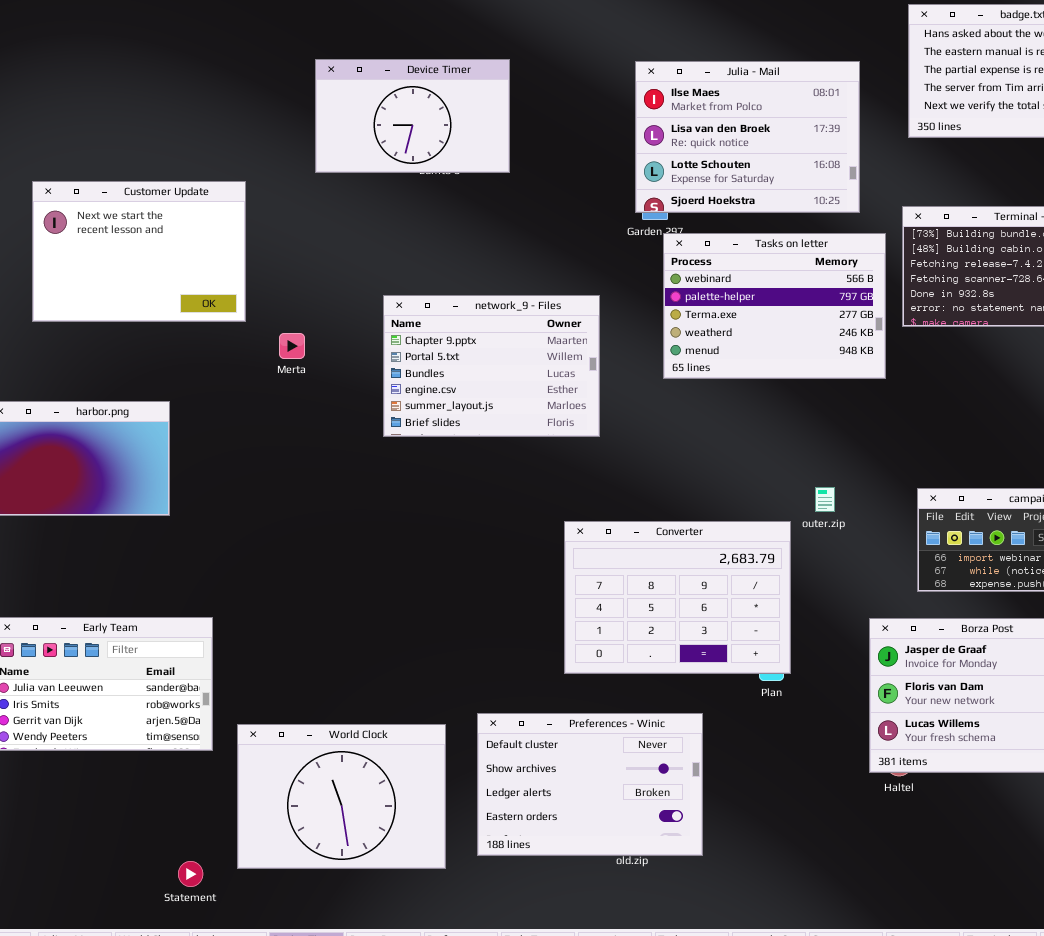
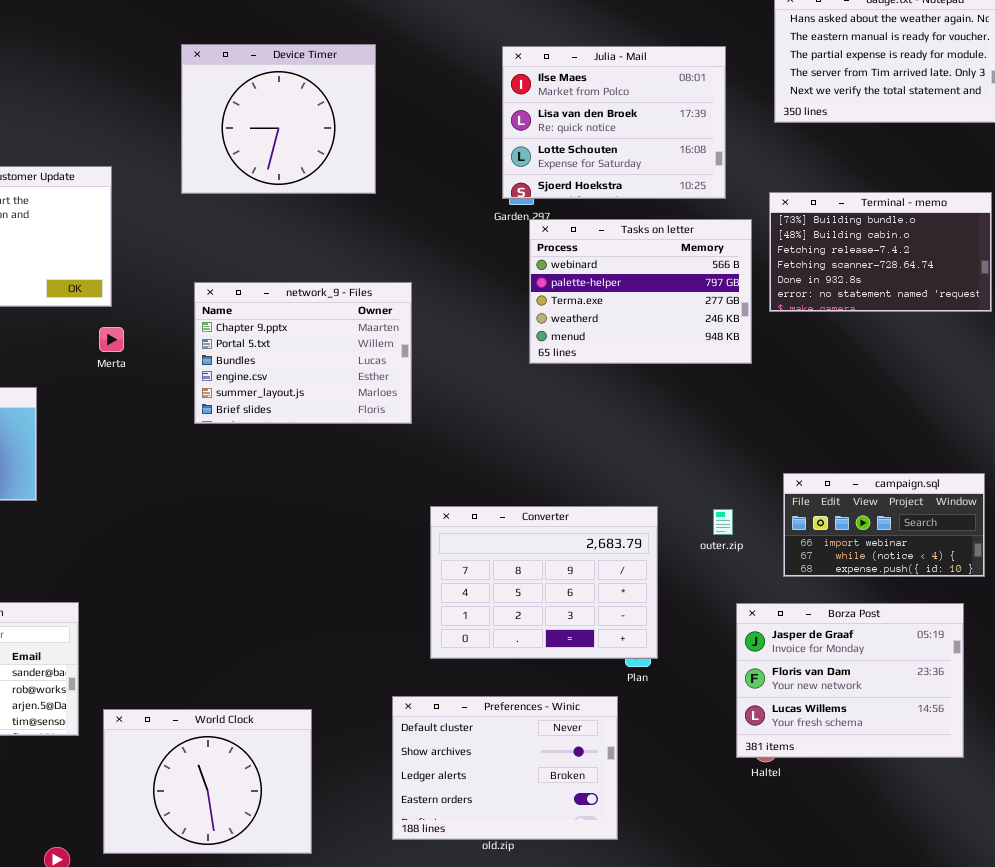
Device Timer: [315,59,510,173] -> [181,44,376,194], resized
network_9 - Files: [383,295,600,437] -> [194,282,412,424], moved
Merta: [279,333,305,359] -> [99,327,124,352], moved
outer.zip: [815,487,835,512] -> [713,509,733,535], moved
Preferences - Winic: [477,713,703,856] -> [392,696,618,840], moved

